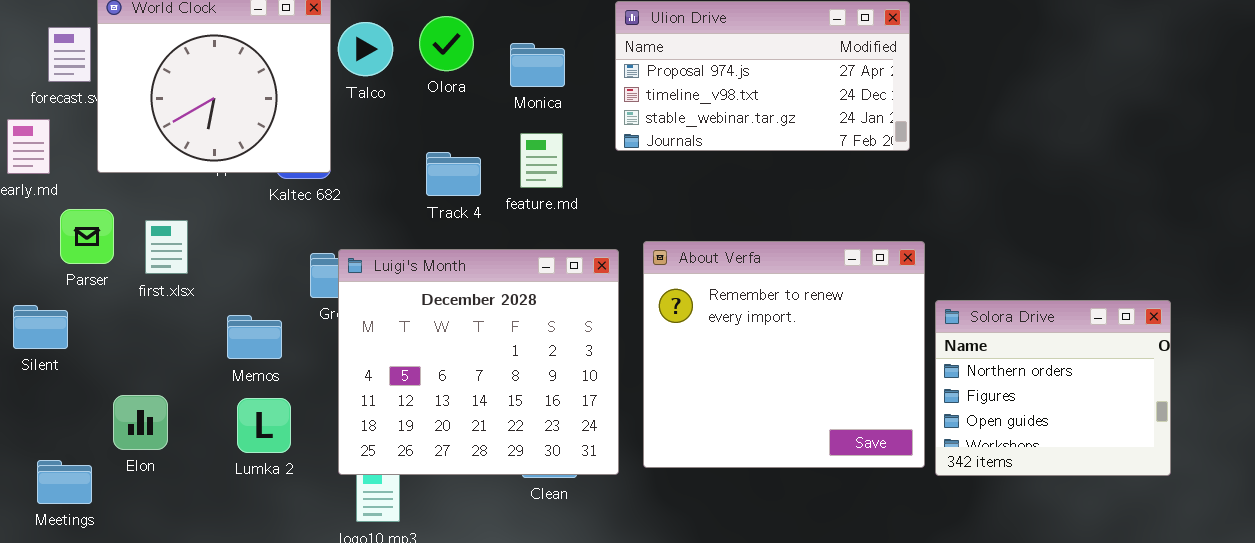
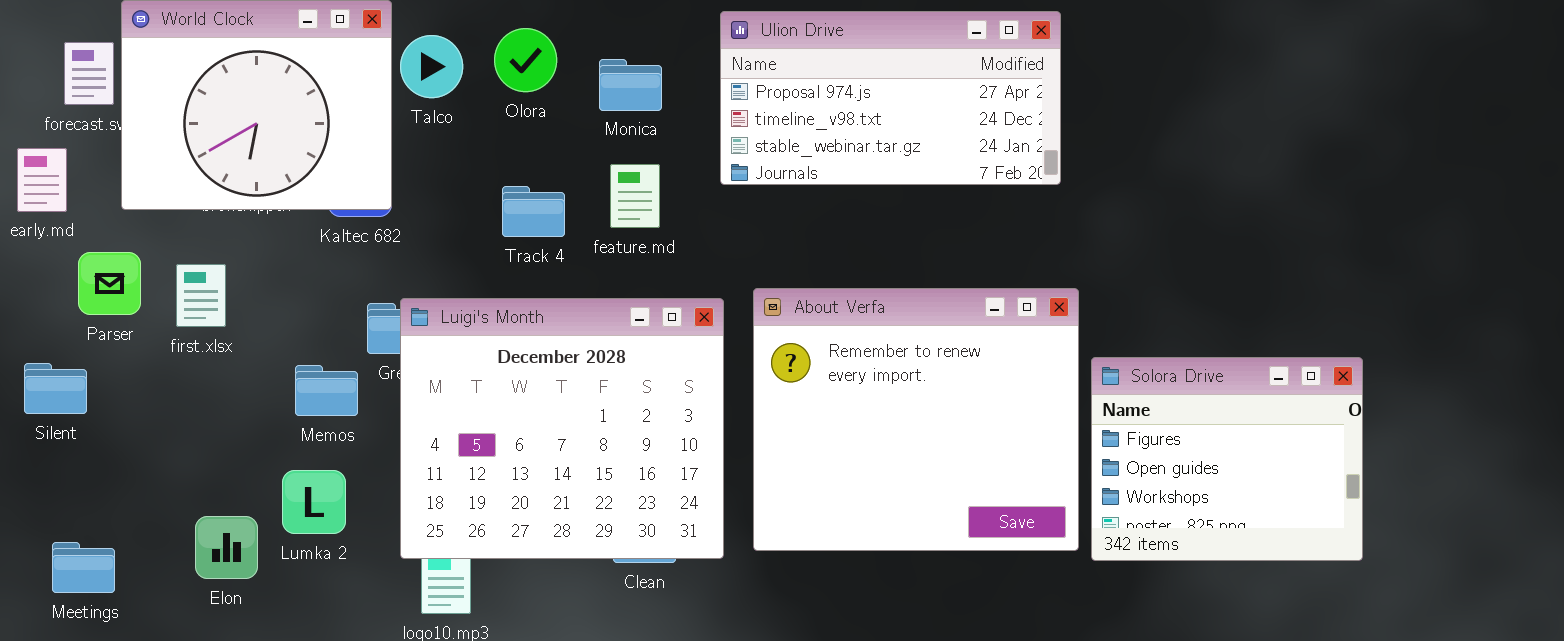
Solora Drive: [935,300,1171,476] -> [1091,357,1363,561], scrolled down 1 row
Memos: [227,315,282,359] -> [295,365,358,416], moved
Elon: [113,395,168,450] -> [195,516,258,579], moved

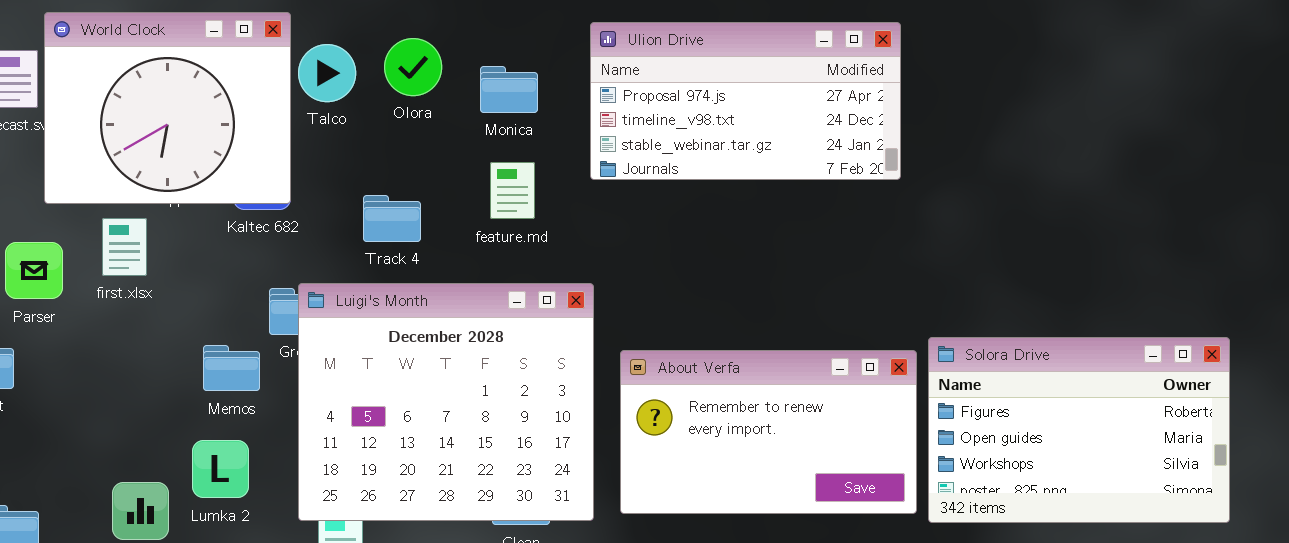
Track 4: [502,186,565,237] -> [363,195,421,242], moved
first.xlsx: [176,264,226,327] -> [102,218,147,276], moved
About Verfa: [753,288,1079,551] -> [620,350,917,514], resized
Solora Drive: [1091,357,1363,561] -> [928,337,1230,523], resized

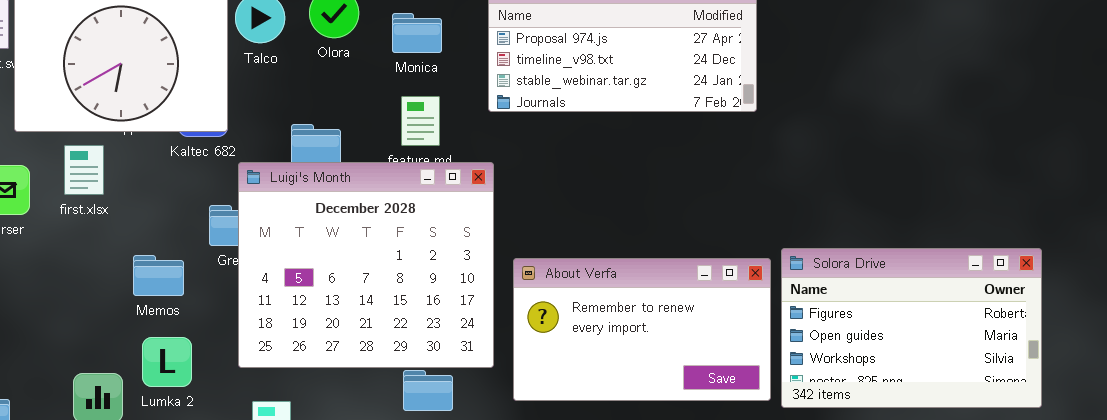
Luigi's Month: [298,283,594,521] -> [238,162,494,368], moved
Memos: [203,345,260,391] -> [133,255,184,296], moved

